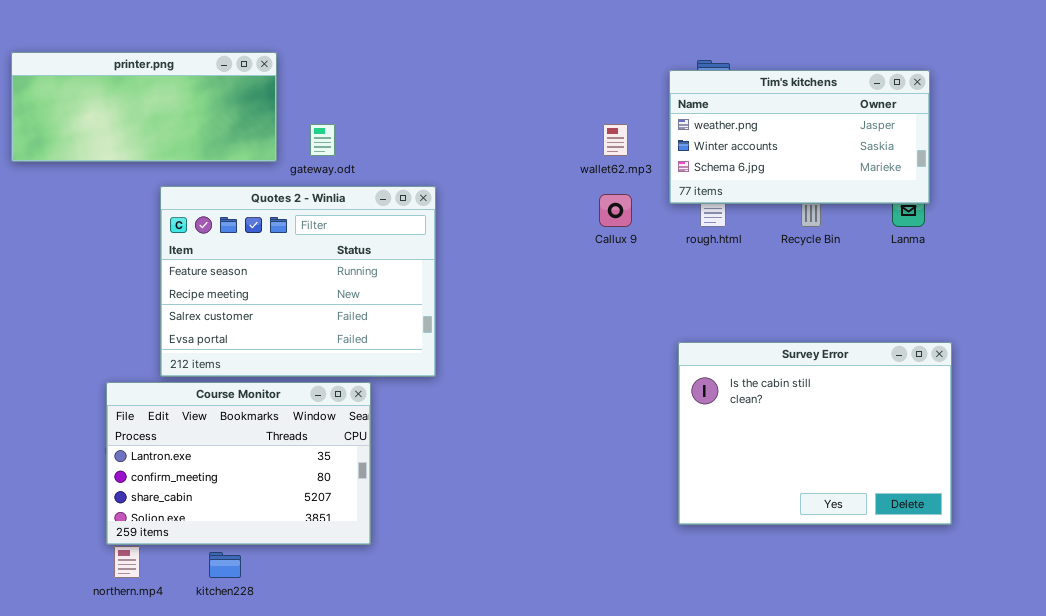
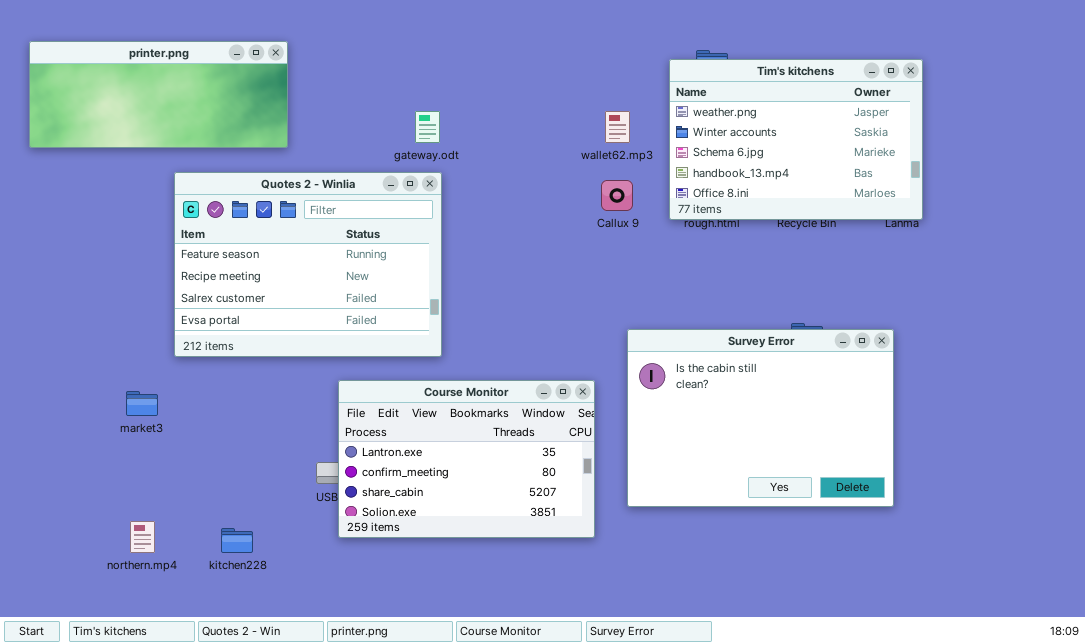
Tim's kitchens: [669,70,930,204] -> [669,59,923,220], resized
gateway.odt: [310,124,335,156] -> [415,111,440,143], moved
Survey Error: [678,342,952,525] -> [627,329,894,507], moved
Course Monitor: [106,382,371,545] -> [338,380,595,538], moved

